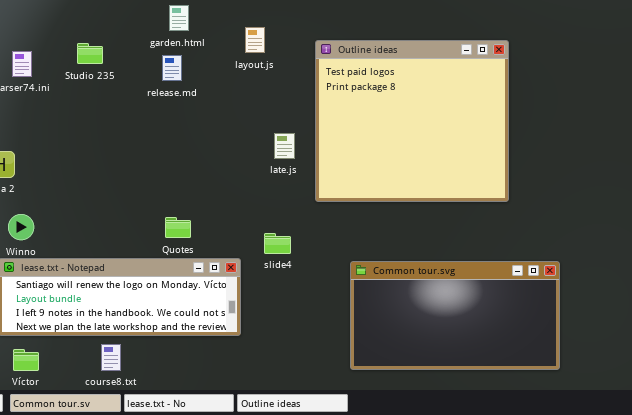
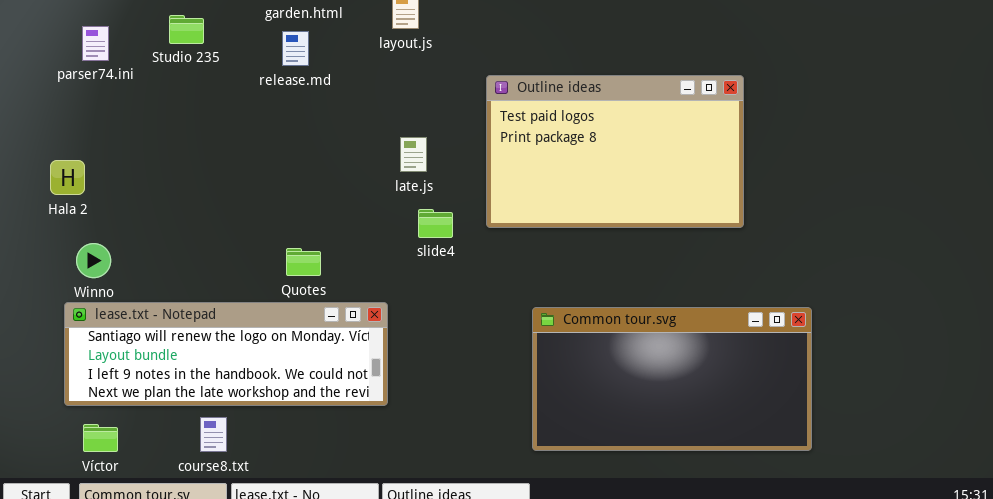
Outline ideas: [315,40,509,202] -> [486,75,744,228], resized
late.js: [274,133,295,159] -> [400,137,427,172], moved
slide4: [264,233,291,254] -> [418,209,453,238], moved

